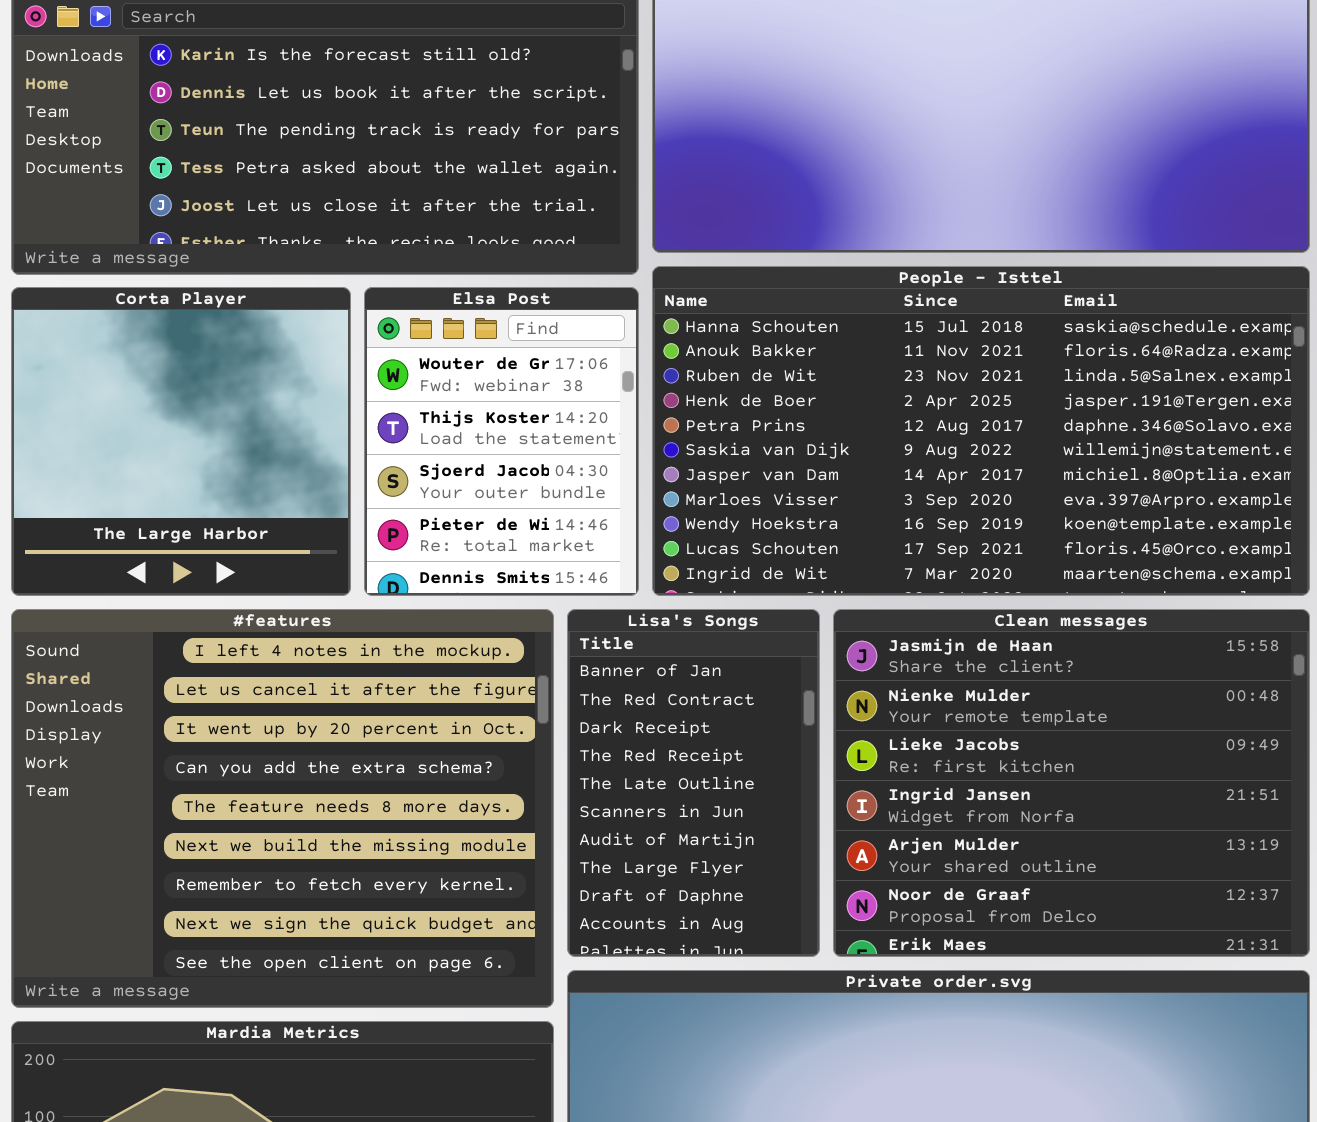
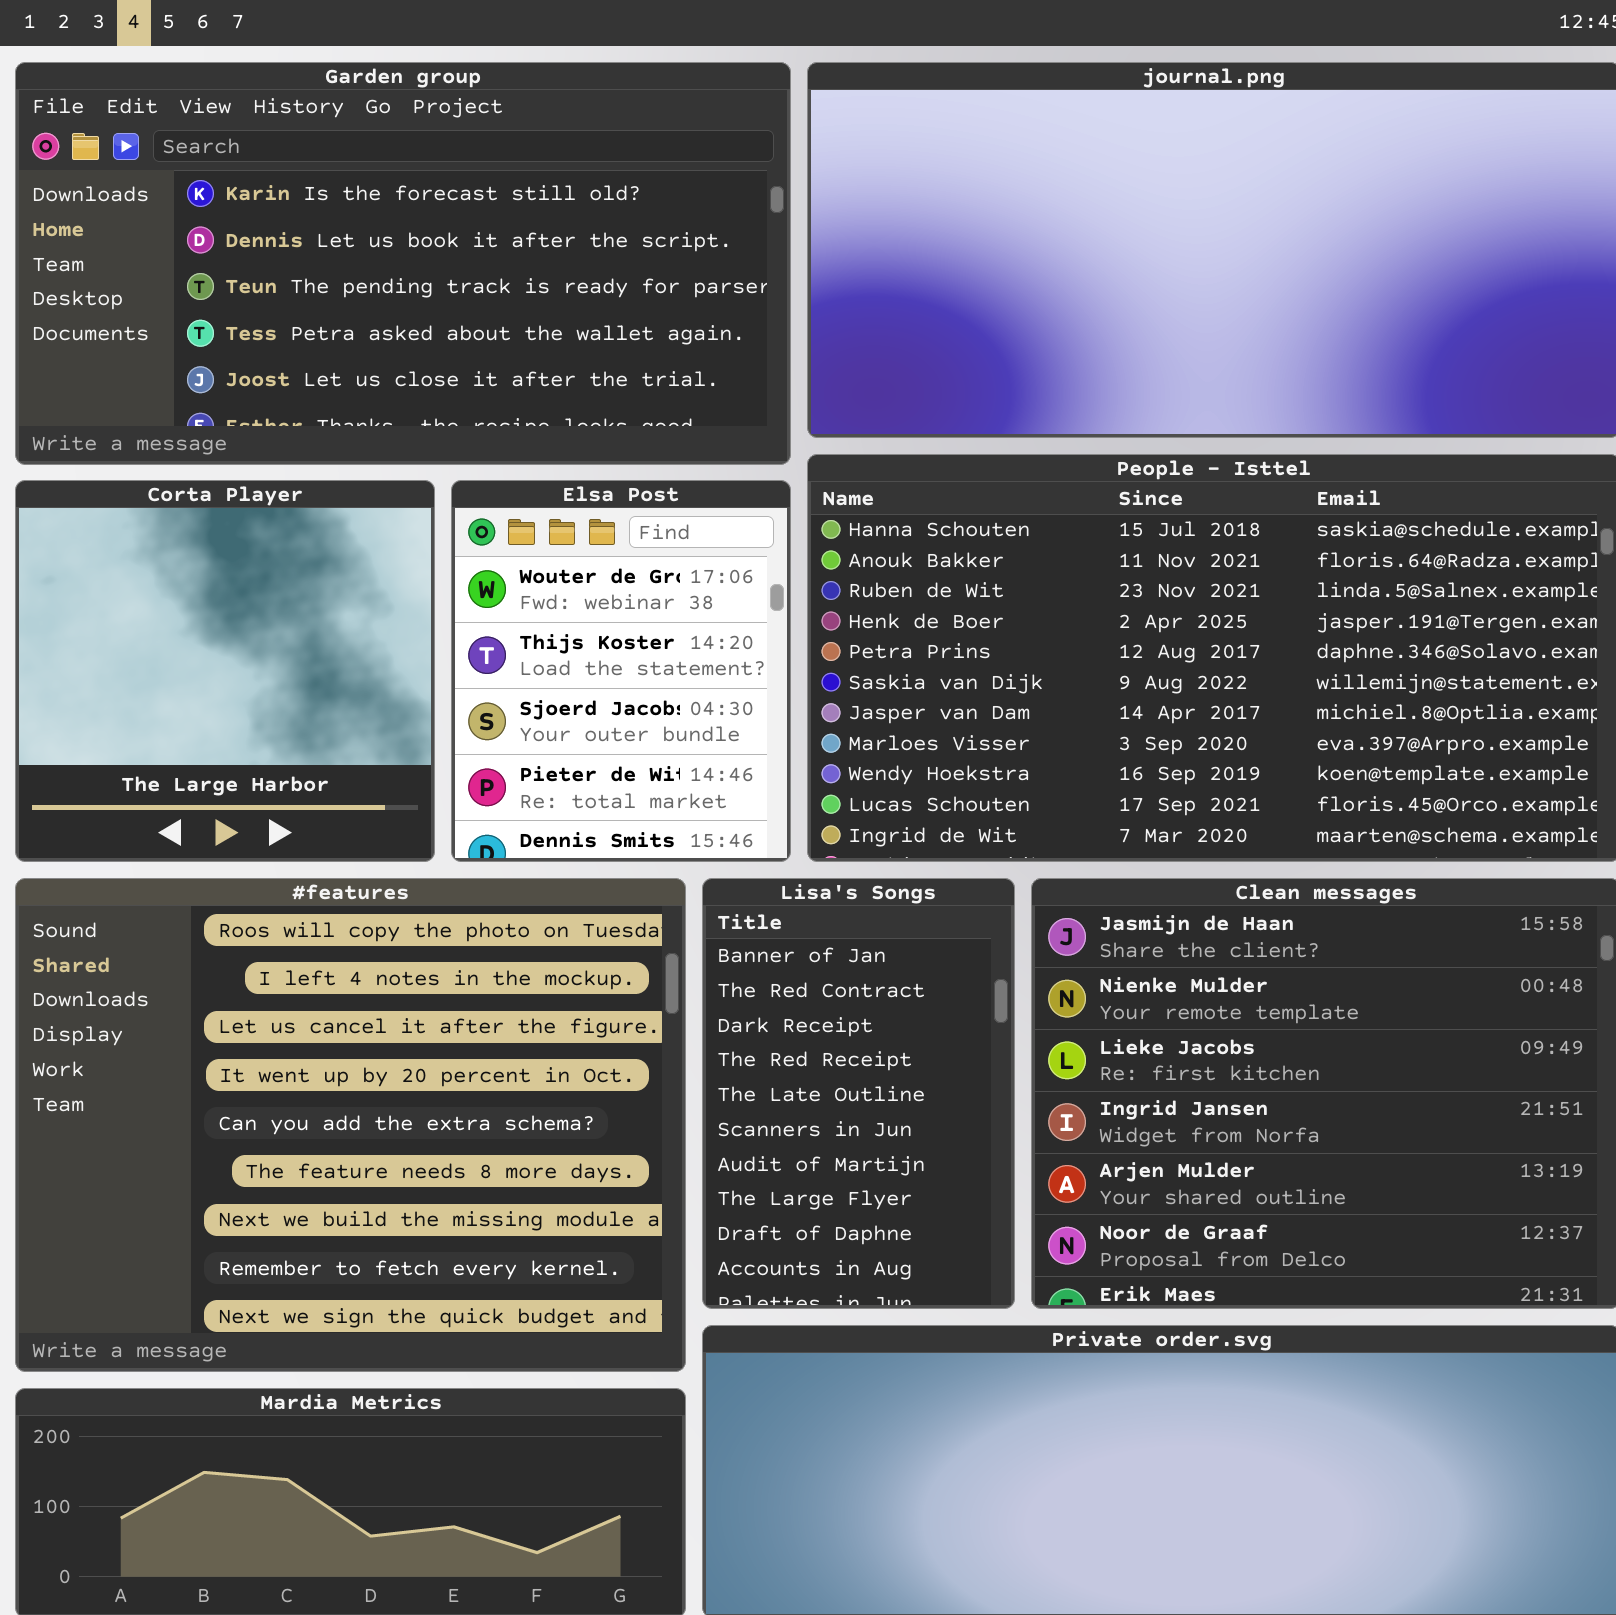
#features: [11,609,554,1008] -> [15,878,686,1372], scrolled up 1 row

